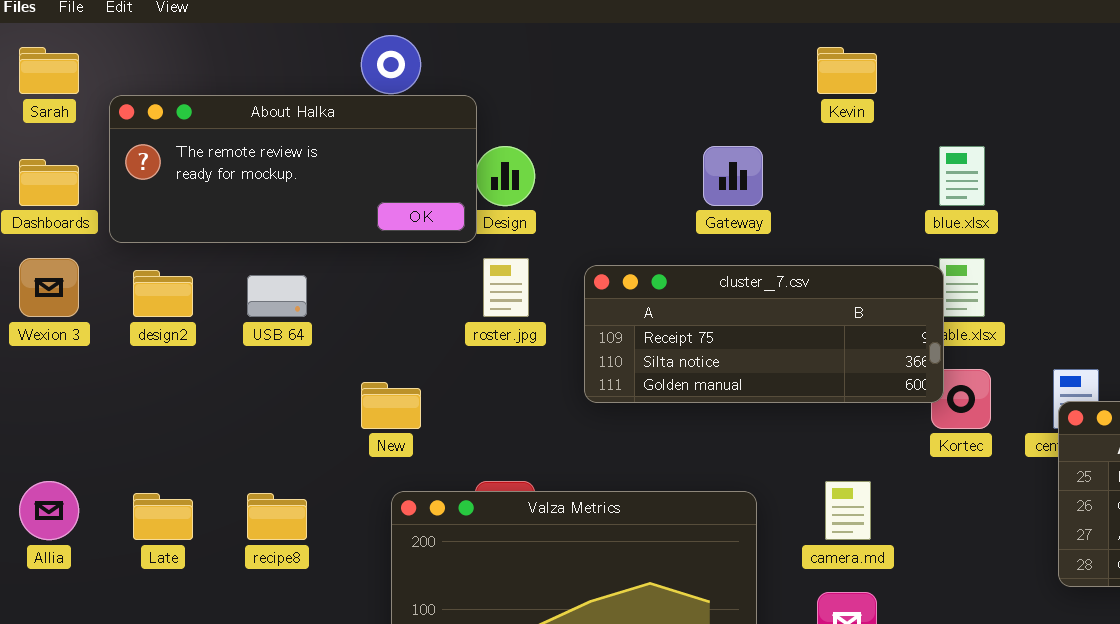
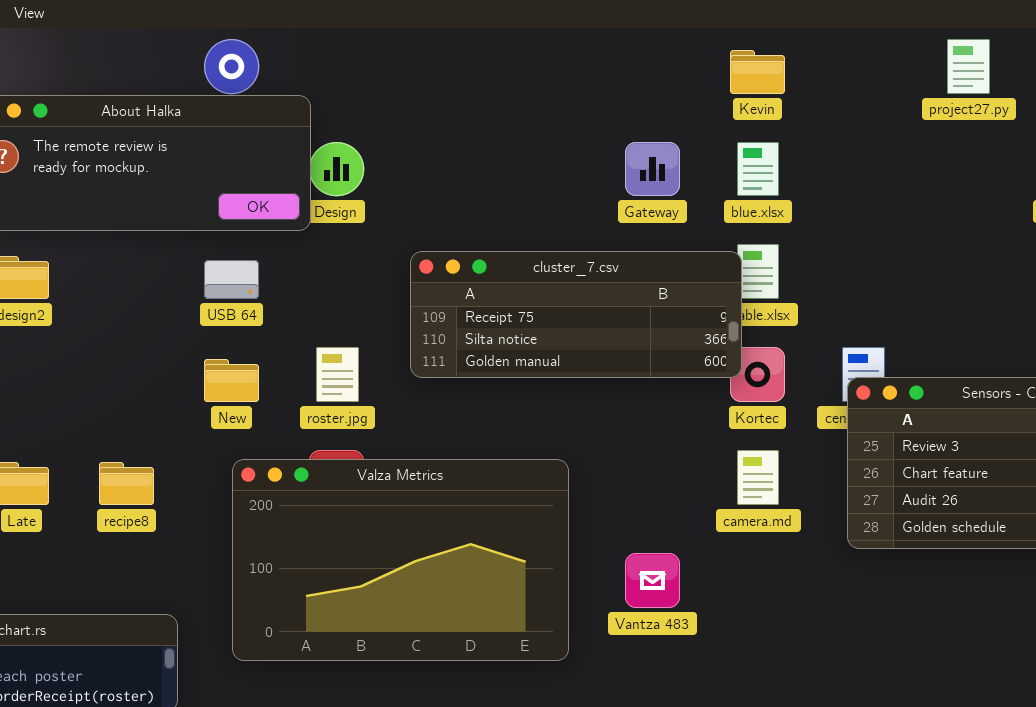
Kevin: [817,47,877,94] -> [730,50,785,94], moved
Gateway: [703,146,763,206] -> [625,142,680,196], moved
roster.jpg: [483,258,529,317] -> [316,347,359,402], moved
USB 64: [247,275,307,317] -> [204,260,259,299], moved
camera.md: [825,481,871,540] -> [737,450,779,505], moved

